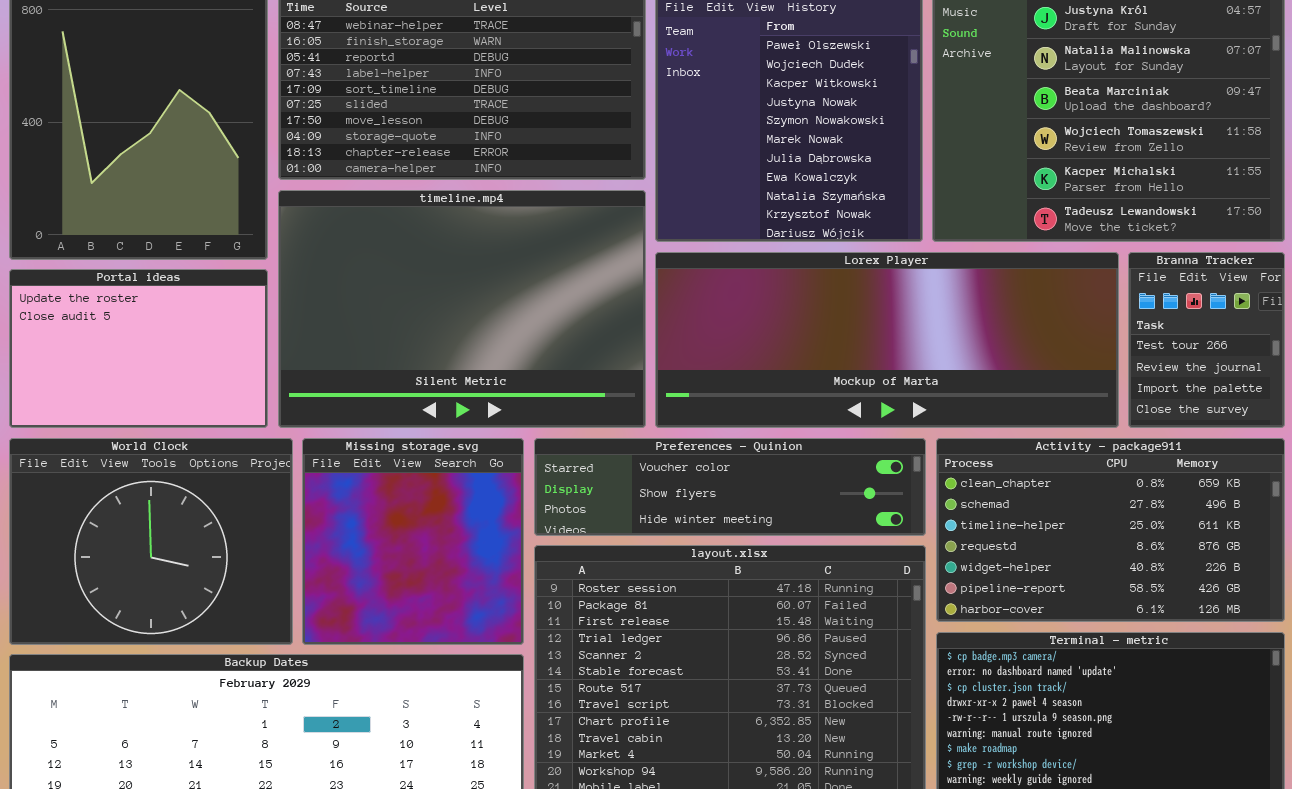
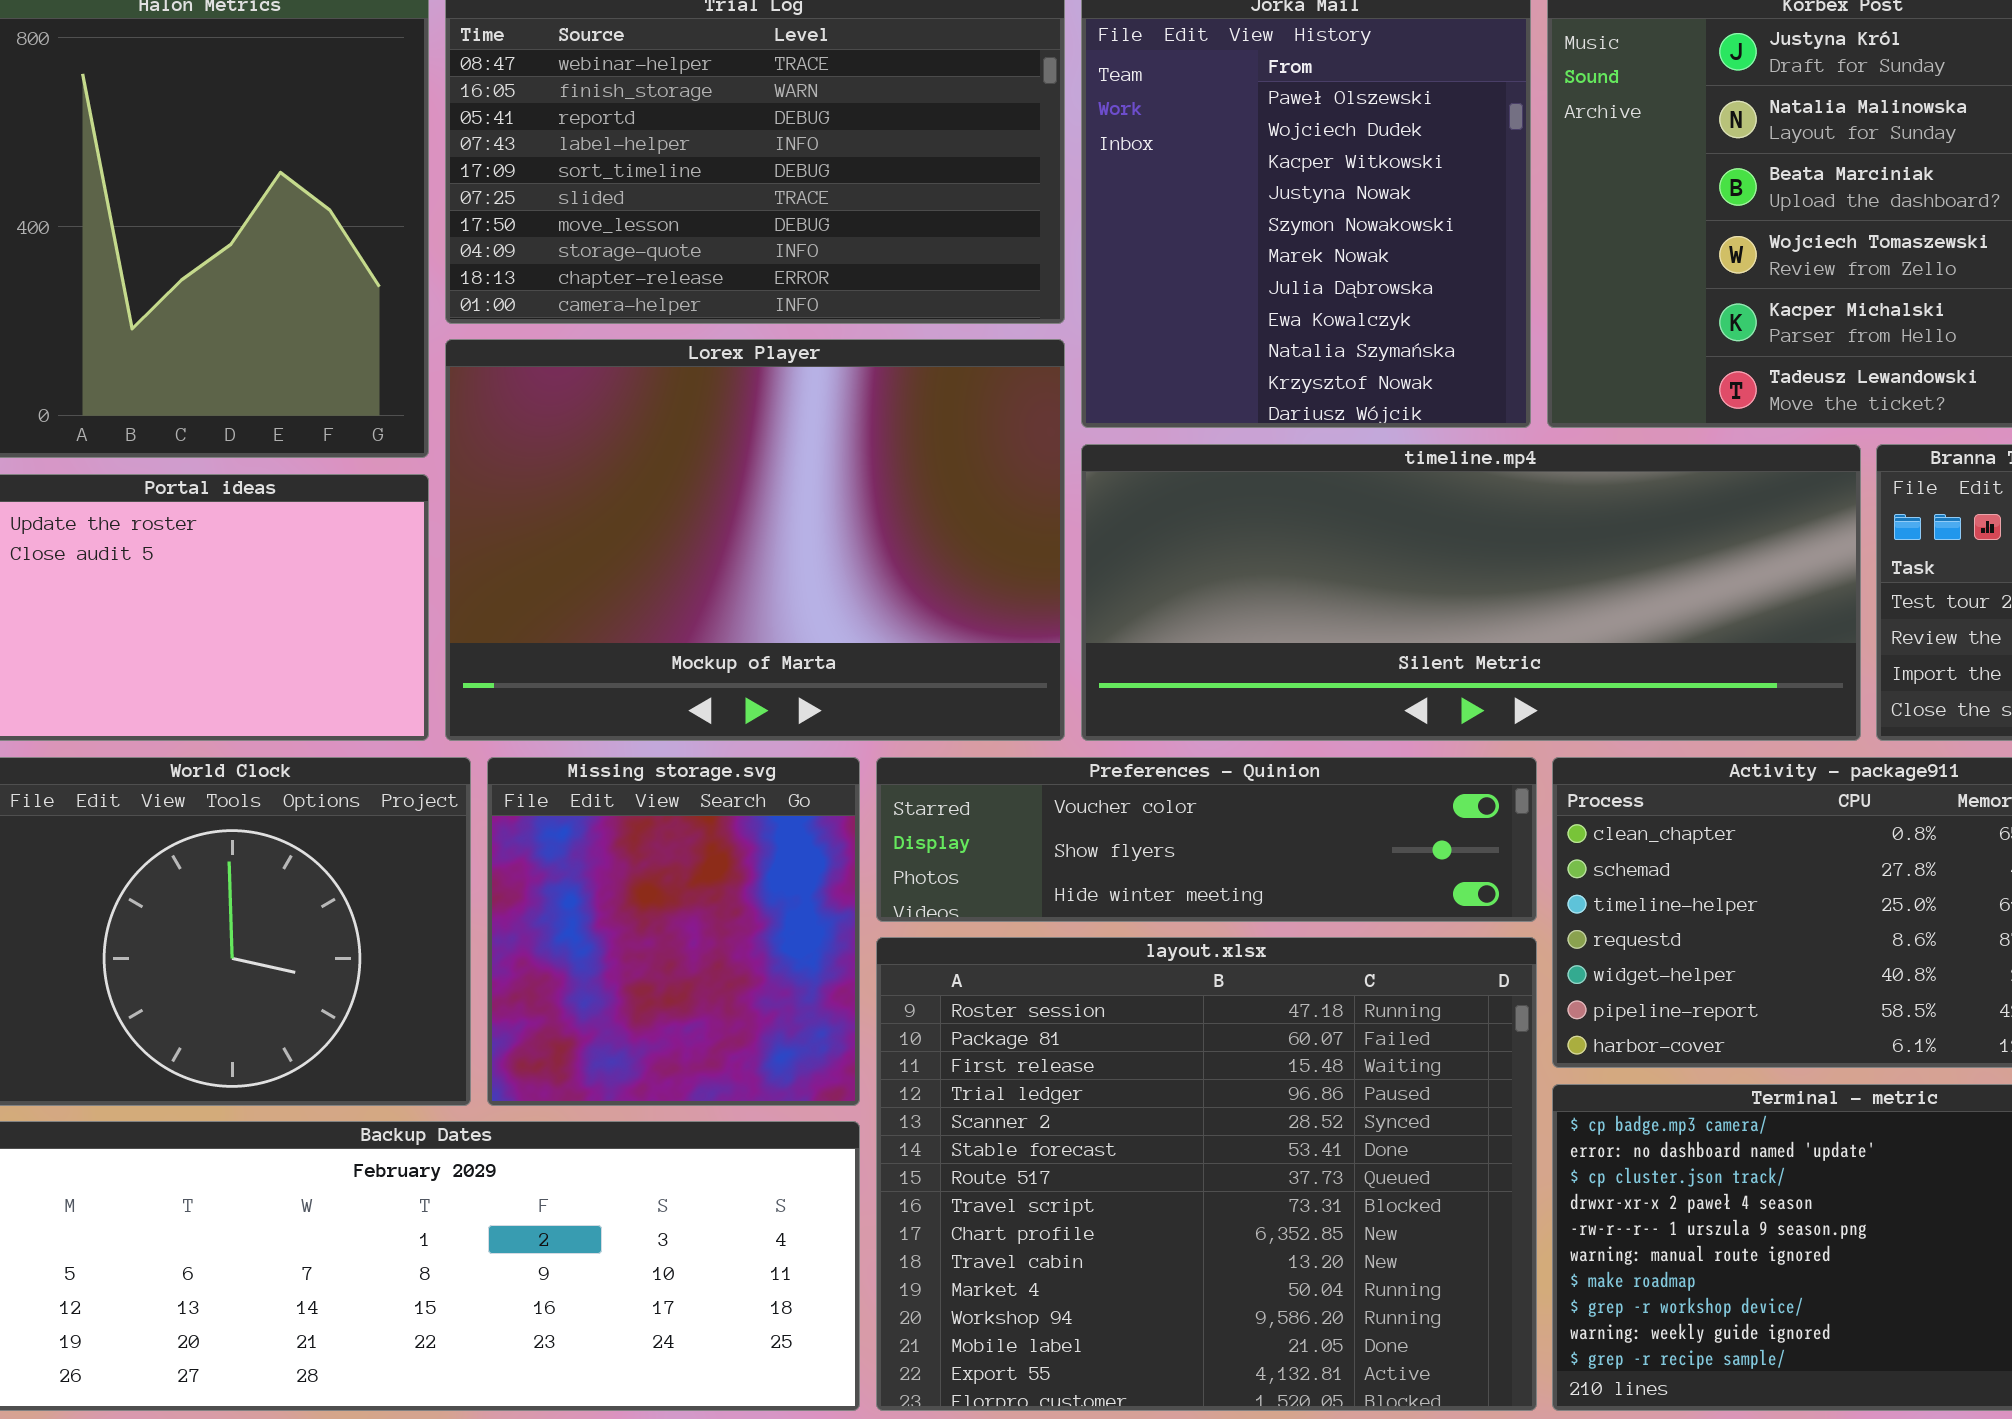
timeline.mp4: [278,190,646,428] -> [1081,444,1861,741], moved, resized
Lorex Player: [655,252,1119,428] -> [445,339,1065,741], moved, resized

